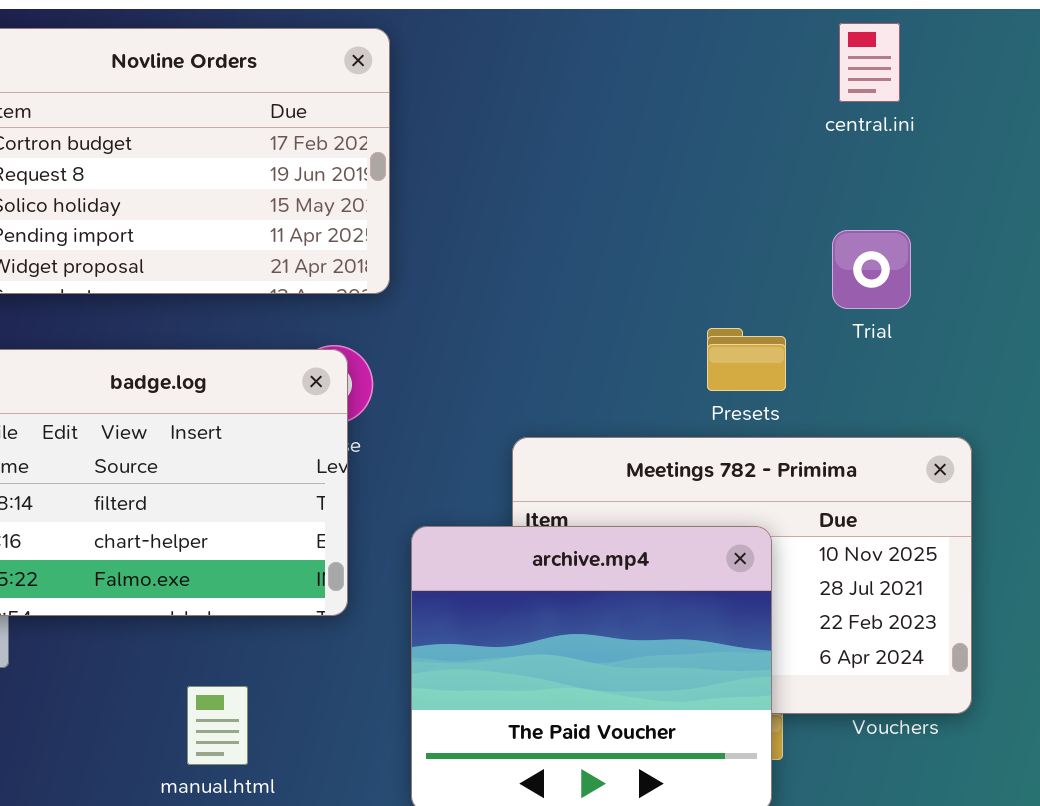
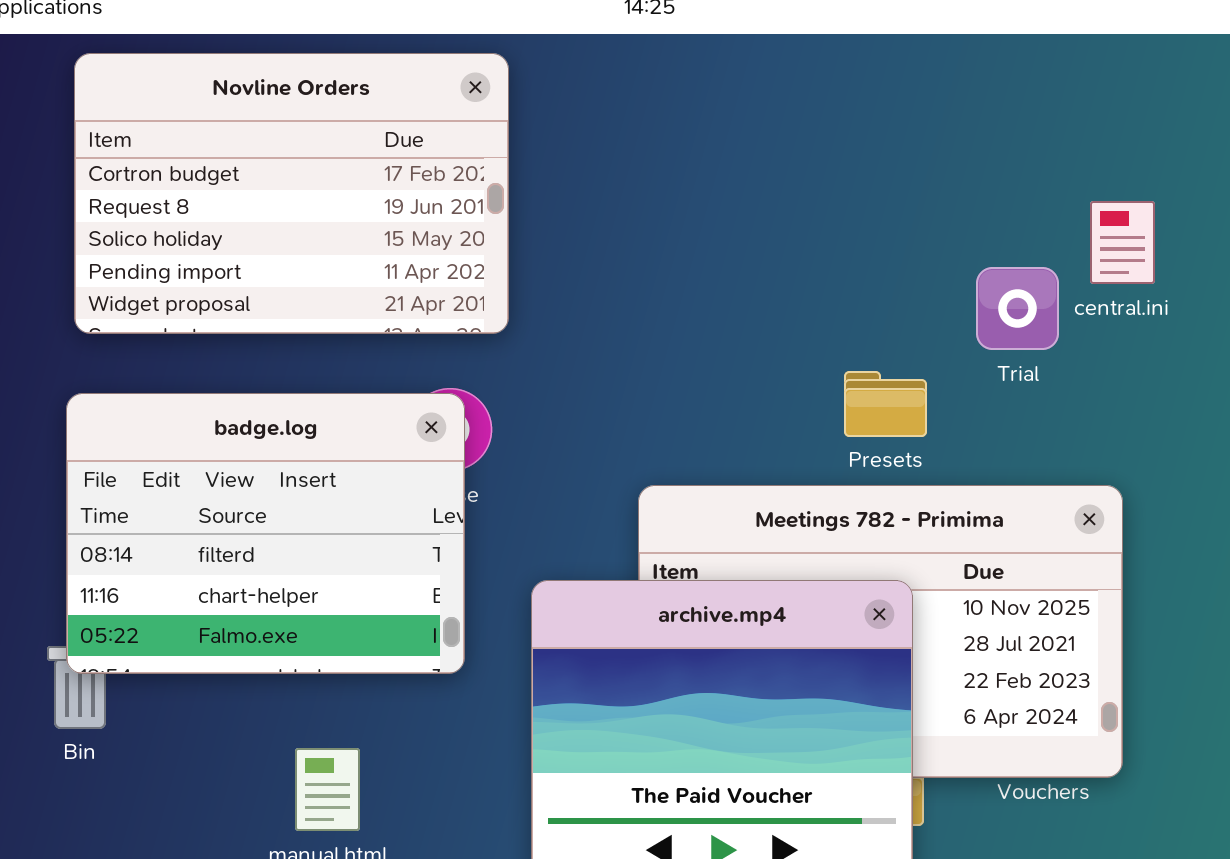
central.ini: [839,23,900,102] -> [1090,201,1155,284], moved

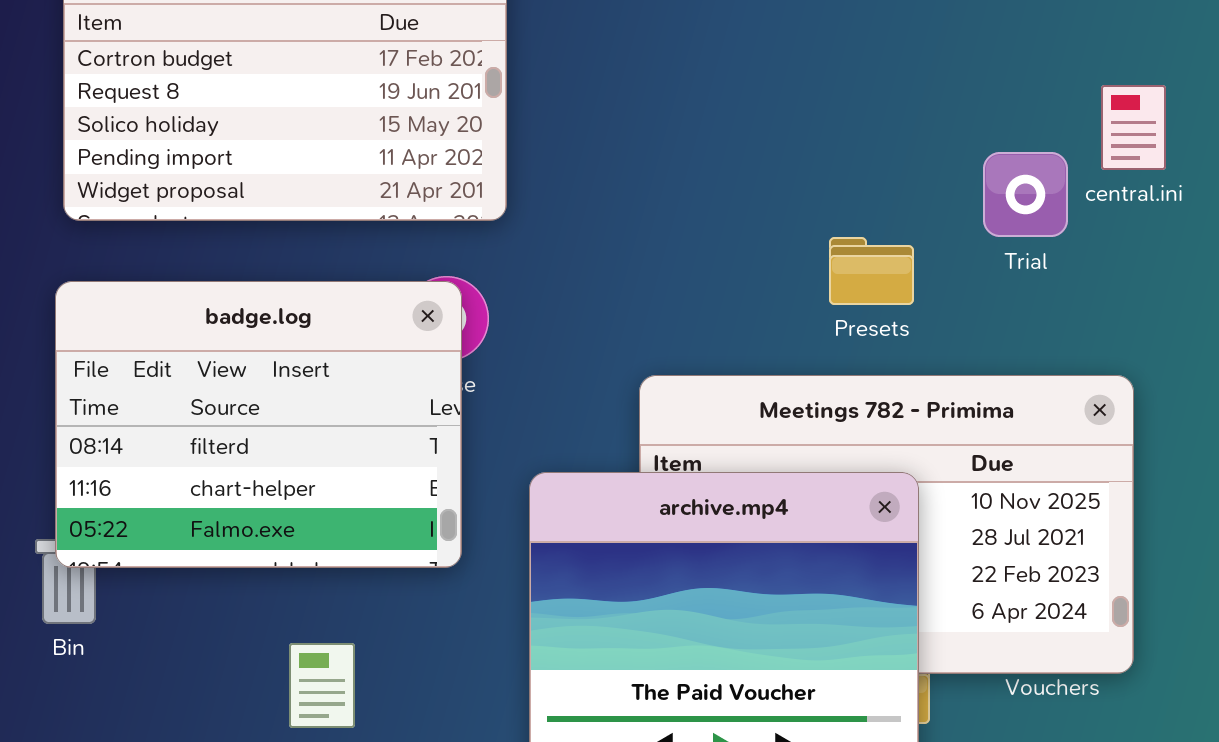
Presets: [844,371,927,437] -> [829,237,914,305], moved

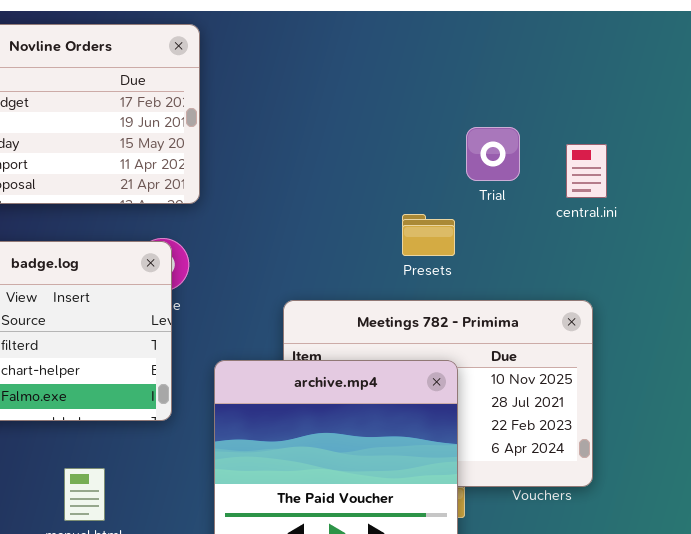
central.ini: [1101,85,1166,170] -> [566,144,607,198], moved
Trial: [983,152,1068,237] -> [466,127,520,181], moved

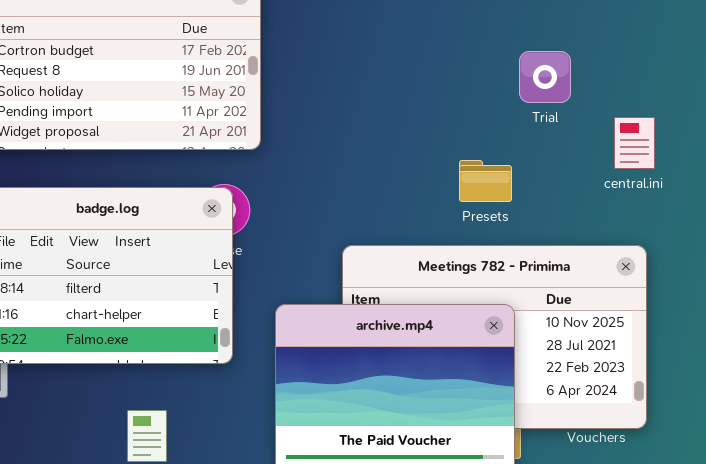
Trial: [466,127,520,181] -> [519,51,571,103], moved
central.ini: [566,144,607,198] -> [614,117,655,169], moved

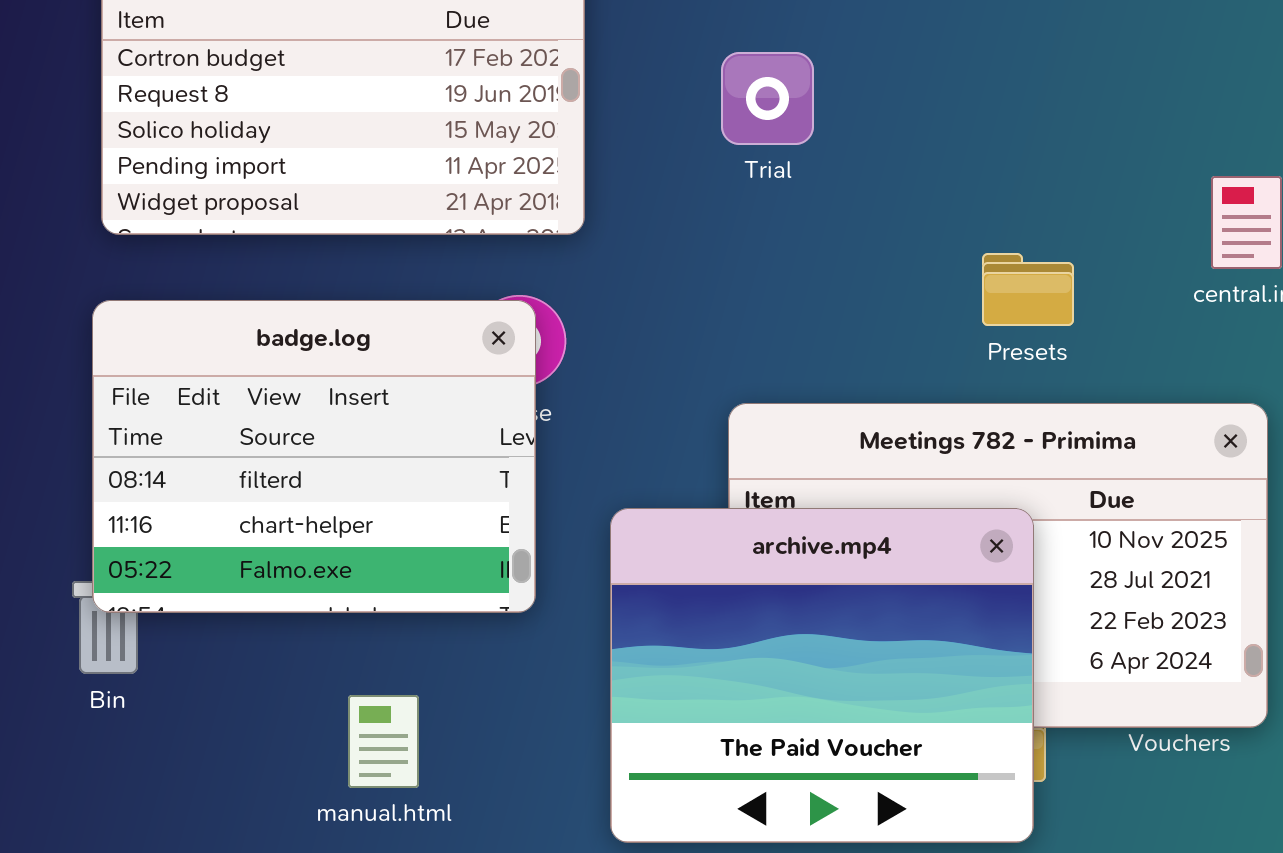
Trial: [519,51,571,103] -> [721,52,814,145], moved
Presets: [459,160,512,202] -> [982,253,1074,326], moved

